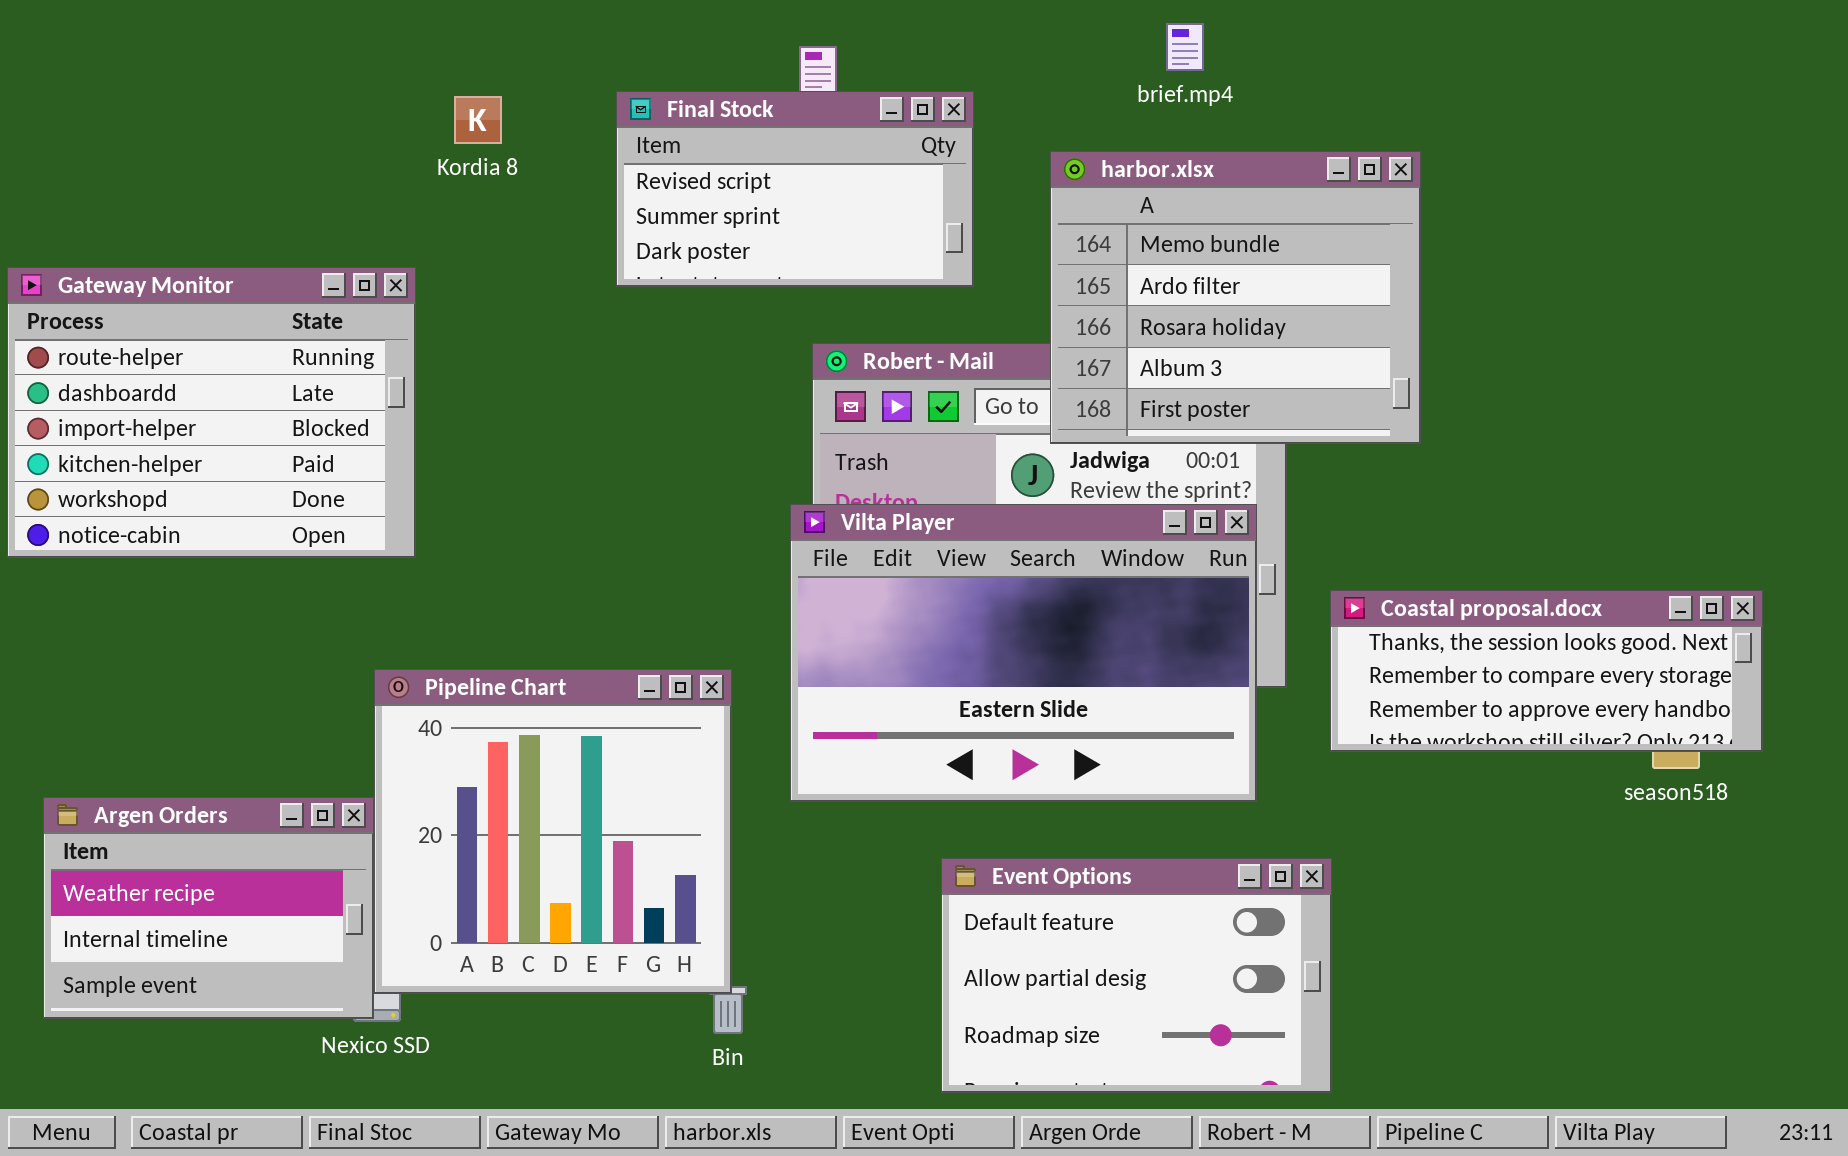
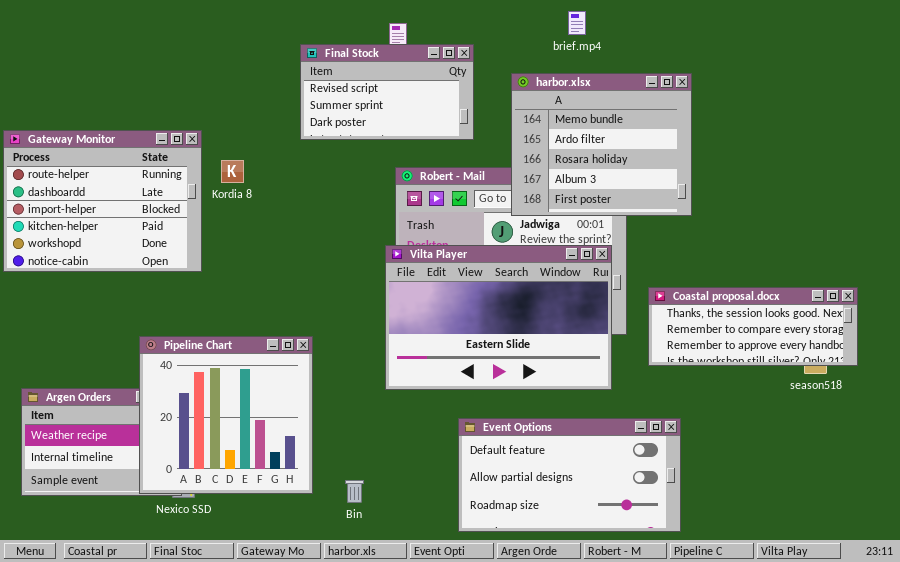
Kordia 8: [454,96,502,144] -> [221,160,244,183], moved
Pipeline Chart: [374,669,732,994] -> [139,336,313,494], moved
Event Options: [941,858,1332,1093] -> [458,418,681,532], resized

